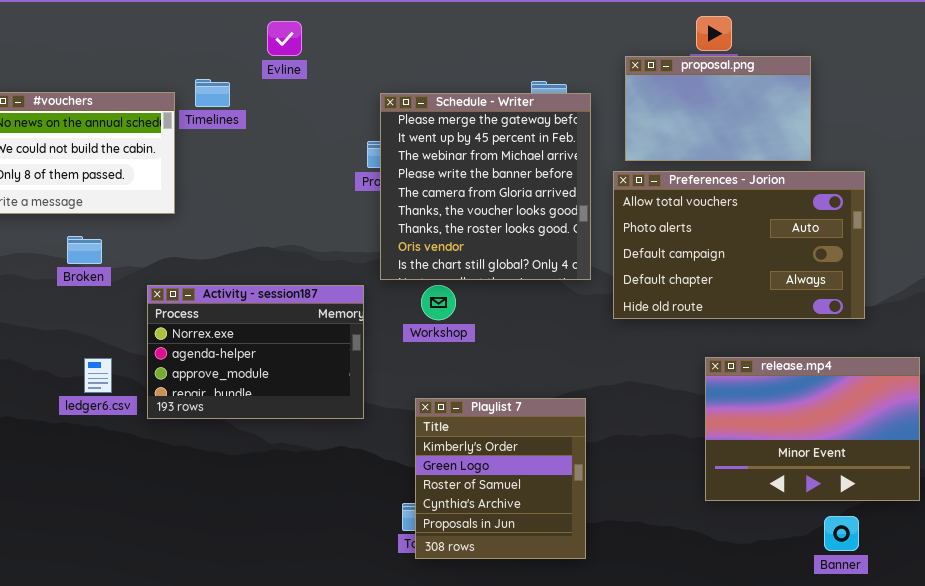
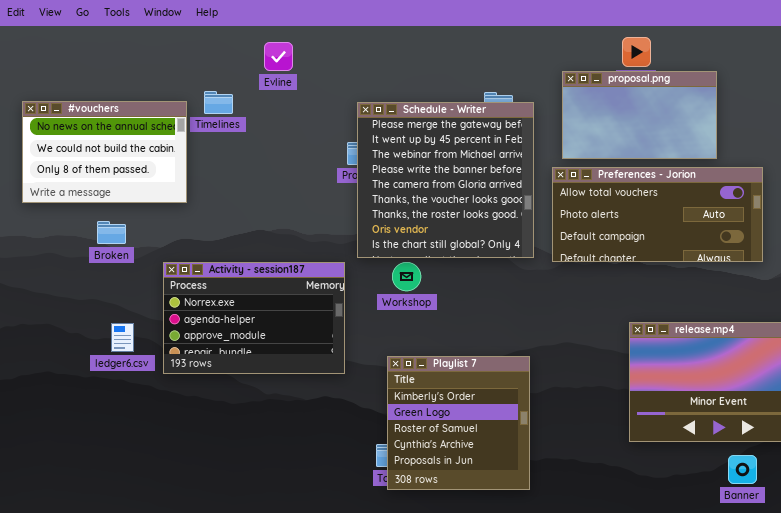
Preferences - Jorion: [613,171,865,319] -> [552,167,763,262], resized

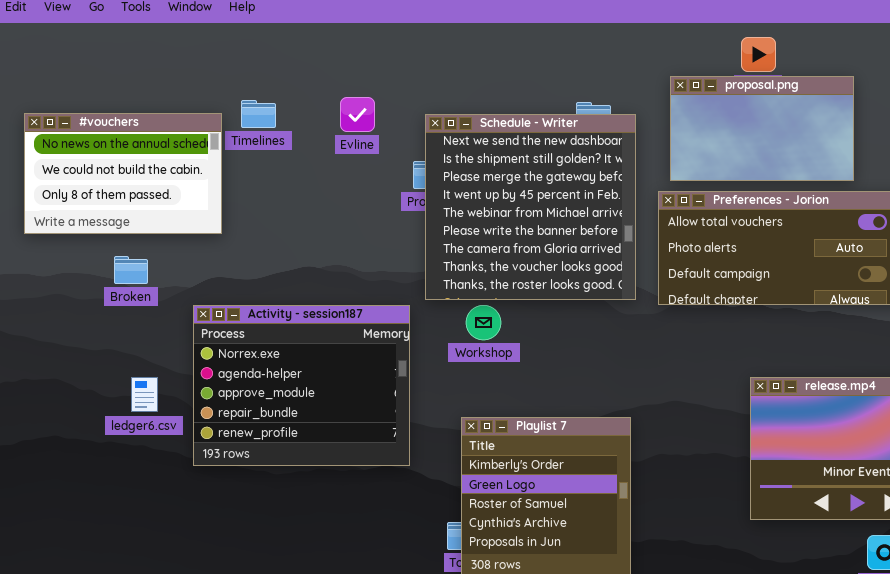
Evline: [264,42,293,71] -> [340,97,375,132], moved
Schedule - Writer: [357,102,534,258] -> [425,114,636,300], scrolled up 2 rows
Activity - session187: [163,262,345,374] -> [193,305,410,466], resized

